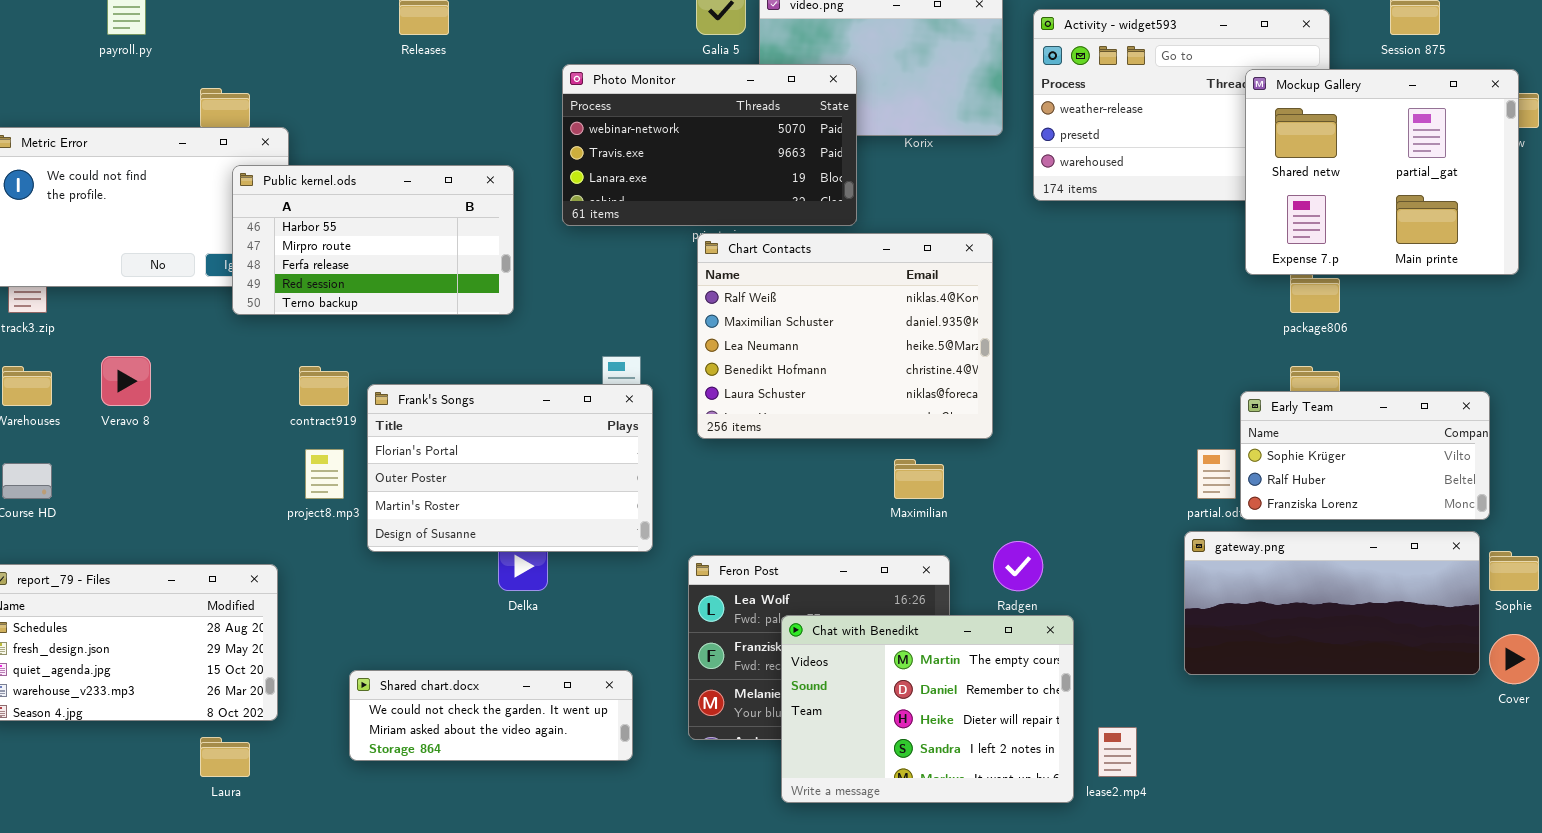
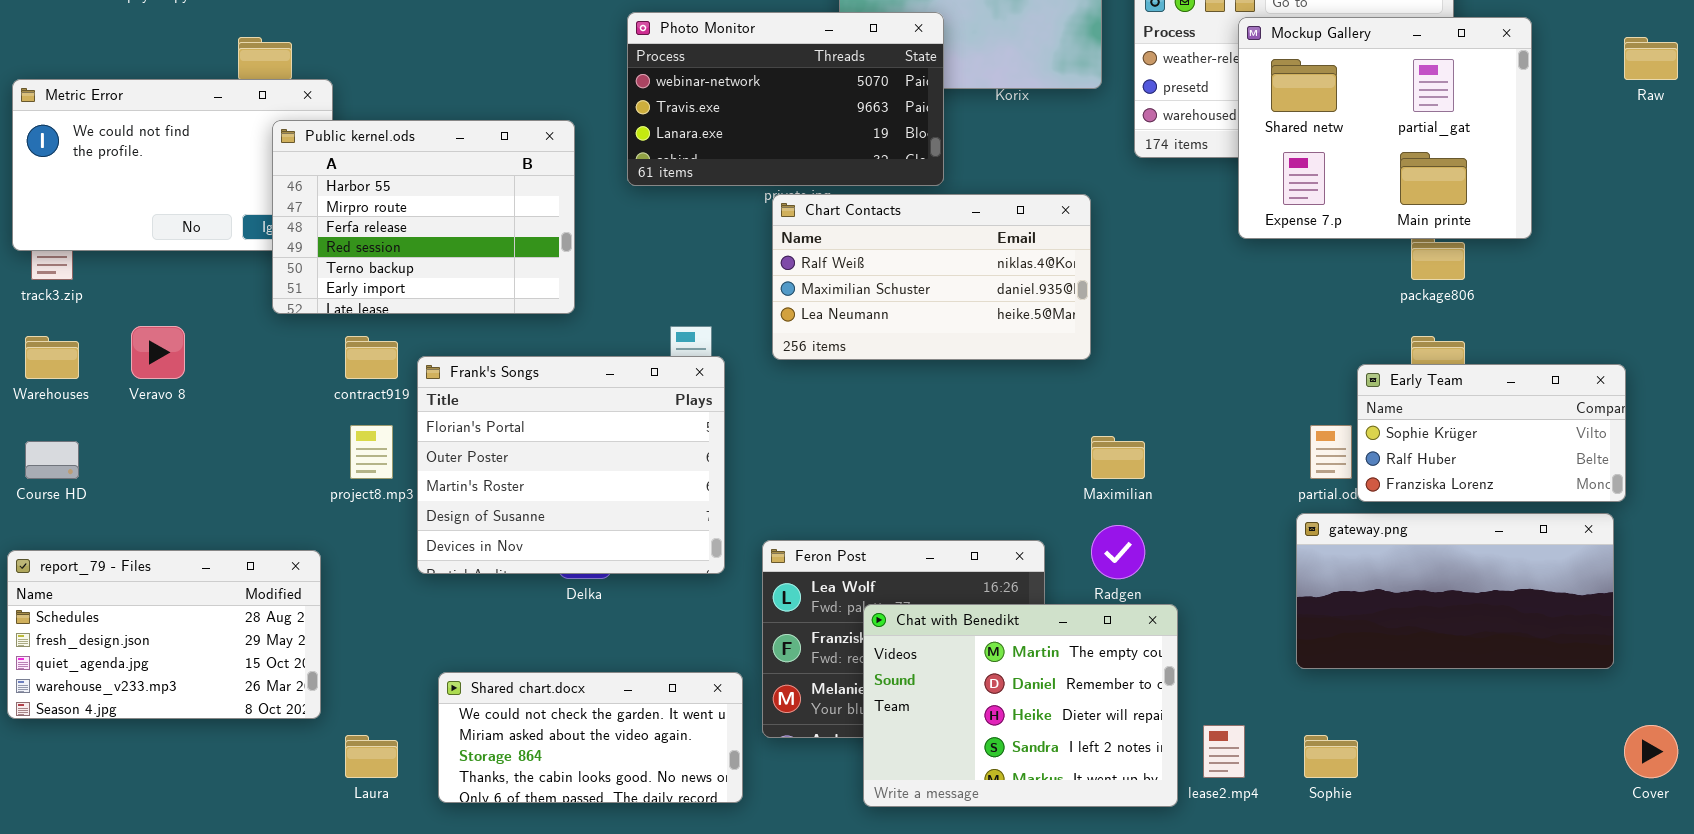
Mockup Gallery: [1245,69,1519,275] -> [1238,17,1532,239], moved
Public kernel.ods: [232,165,514,315] -> [272,120,575,314], resized
Chart Contacts: [697,233,993,439] -> [772,194,1091,360], resized
Frank's Songs: [367,384,653,552] -> [417,356,725,574], resized
Maximilian: [894,459,944,499] -> [1091,436,1145,479], moved
Sophie: [1489,551,1539,591] -> [1304,735,1358,778], moved
Cover: [1489,634,1539,684] -> [1624,725,1678,778], moved
Shared chart.docx: [349,670,633,761] -> [438,672,743,803], moved, resized
Laura: [200,737,250,777] -> [345,735,398,778], moved

